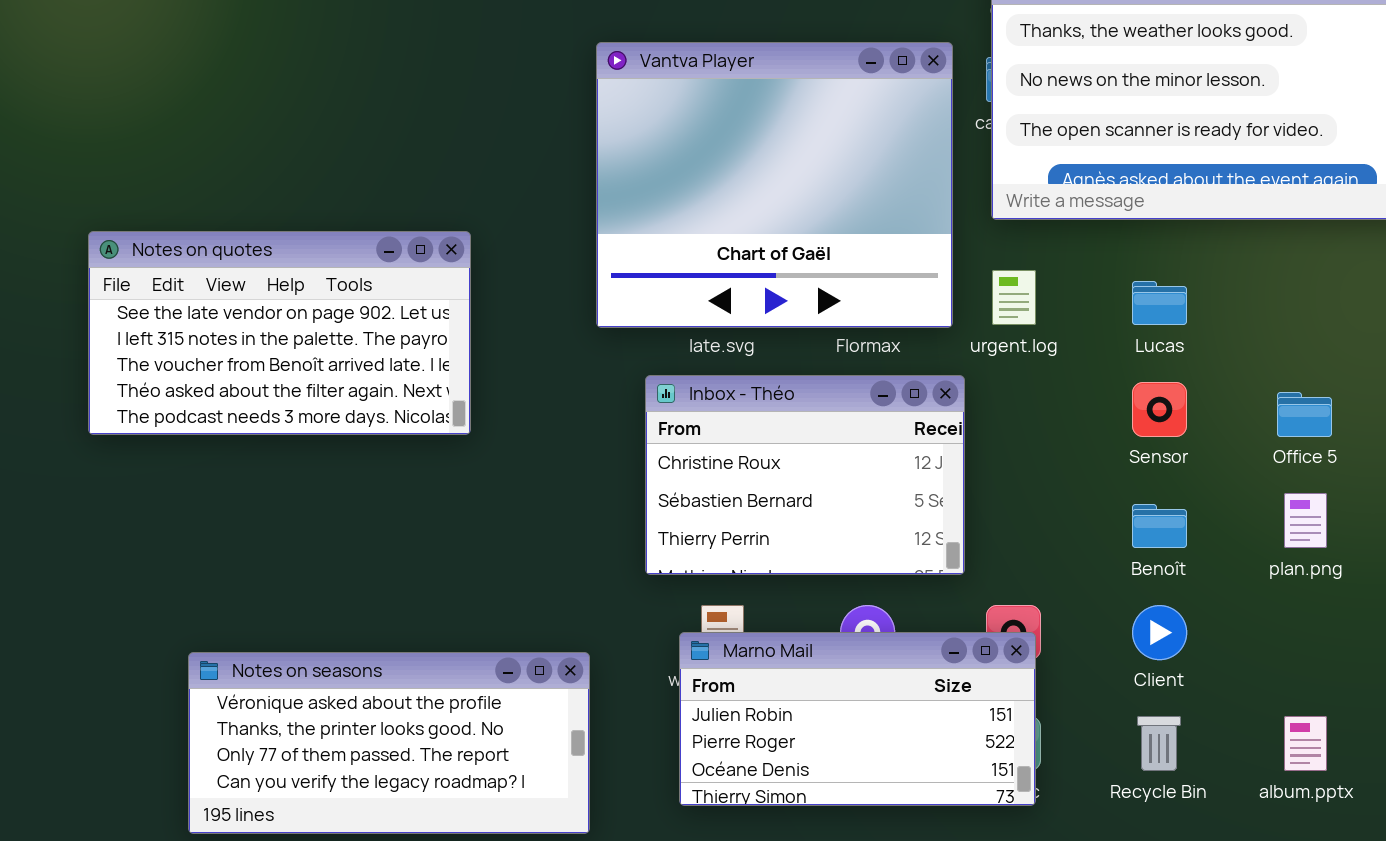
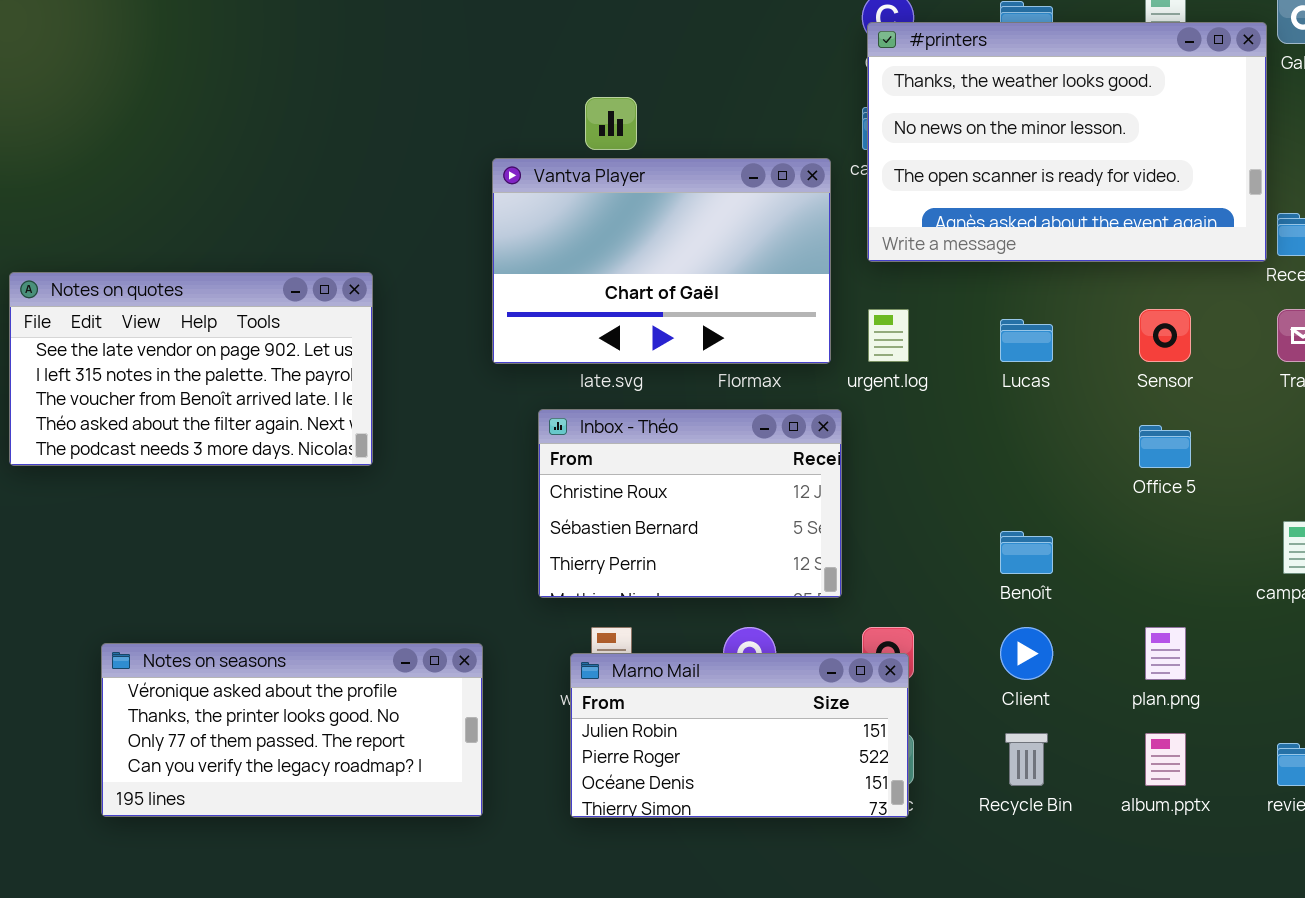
Vantva Player: [596,42,953,328] -> [492,158,831,364], resized
Sensor: [1132,382,1187,437] -> [1139,309,1191,362], moved
plan.png: [1284,493,1327,548] -> [1145,627,1186,680], moved
Notes on seasons: [188,652,590,834] -> [101,643,483,817], moved

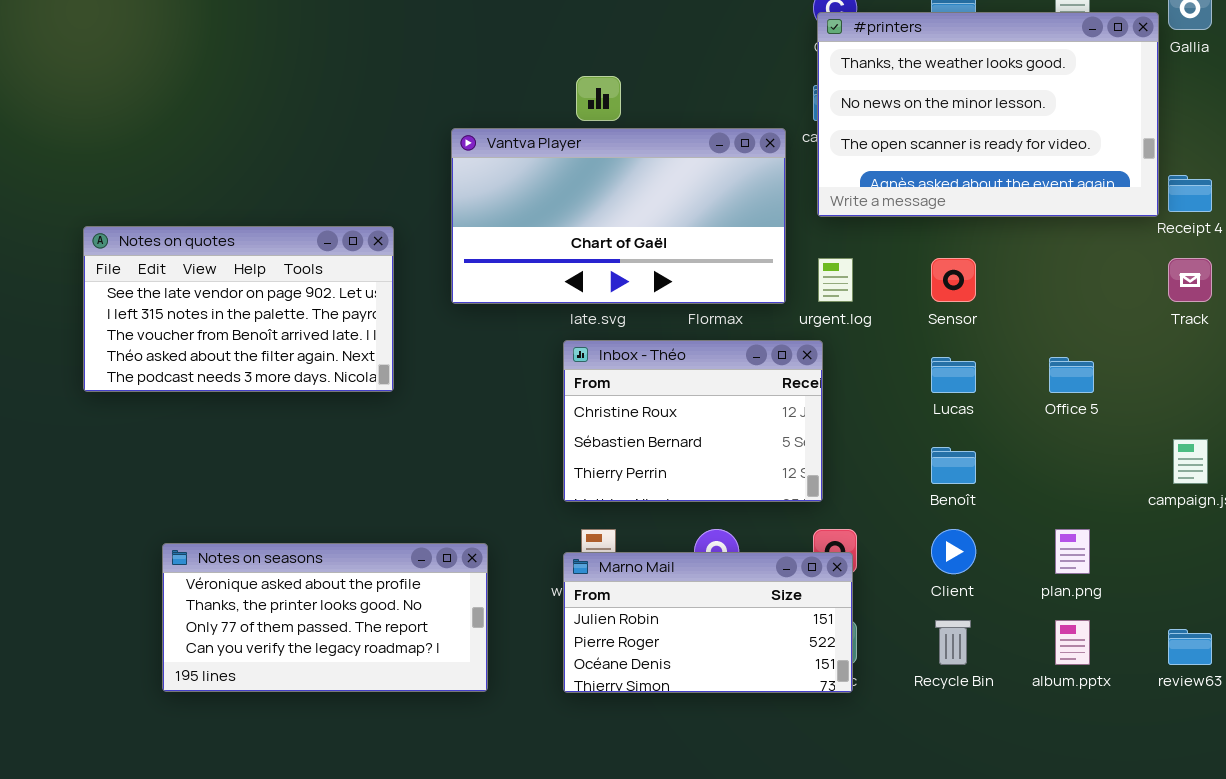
Vantva Player: [492,158,831,364] -> [451,128,786,304], resized
Sensor: [1139,309,1191,362] -> [931,258,976,302], moved
Lucas: [1000,319,1053,362] -> [931,357,976,393], moved
Inbox - Théo: [538,409,842,598] -> [563,340,823,502], moved

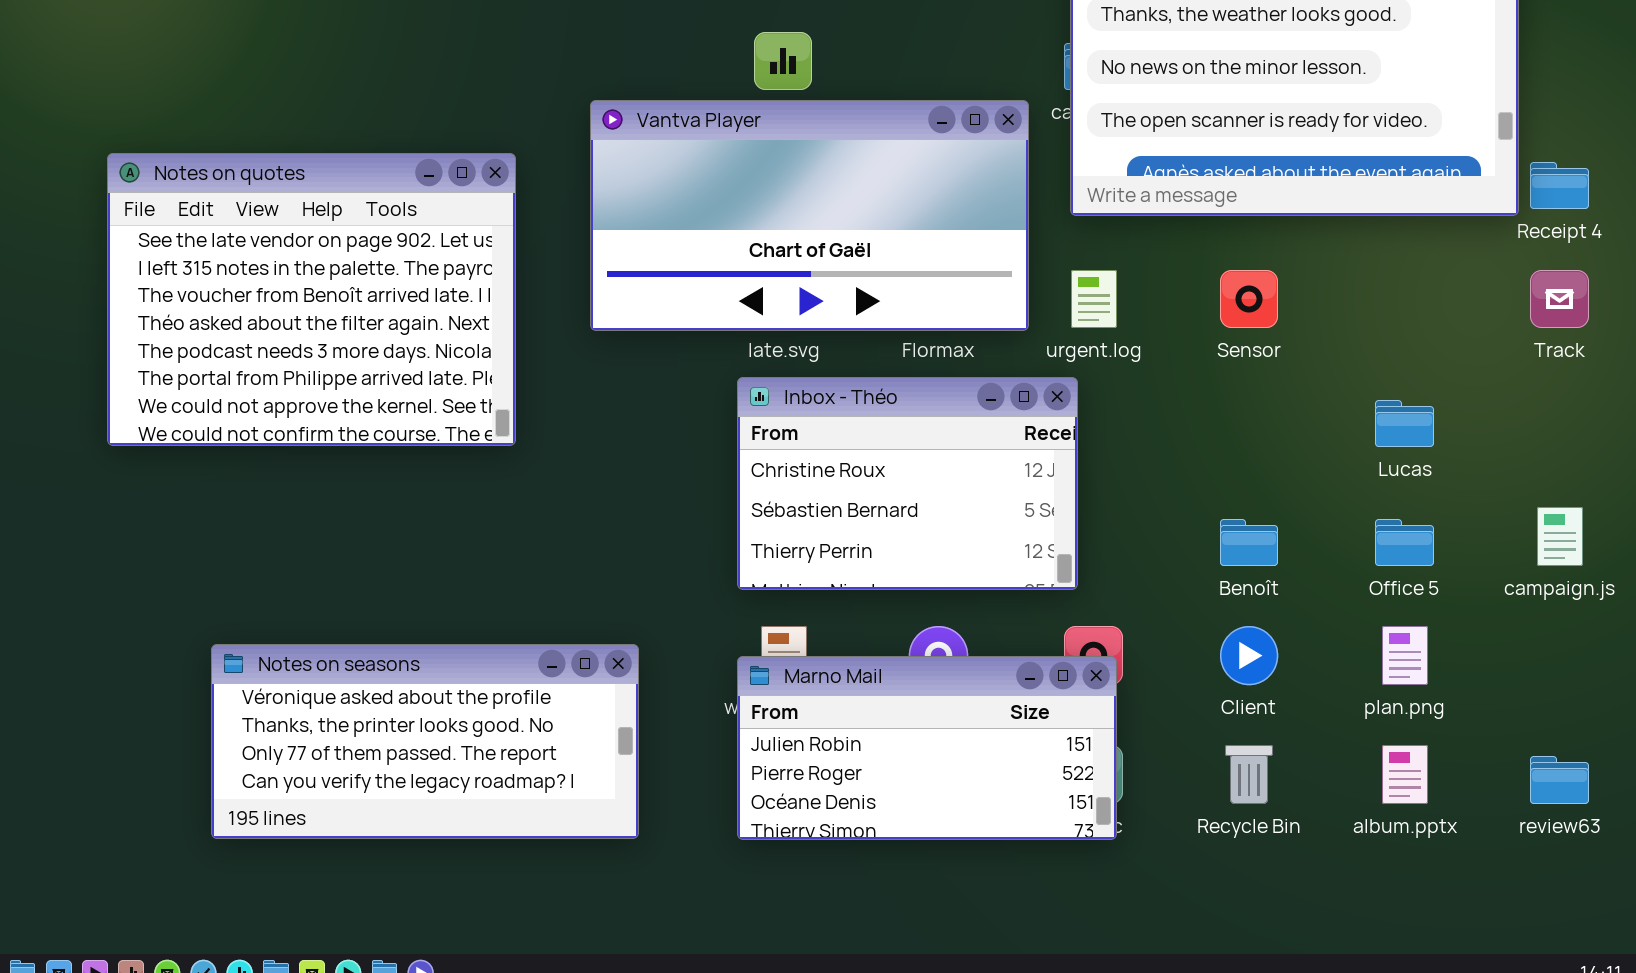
Notes on quotes: [83,226,394,392] -> [107,153,516,446], resized
Lucas: [931,357,976,393] -> [1375,400,1434,447], moved
Office 5: [1049,357,1094,393] -> [1375,519,1434,566], moved

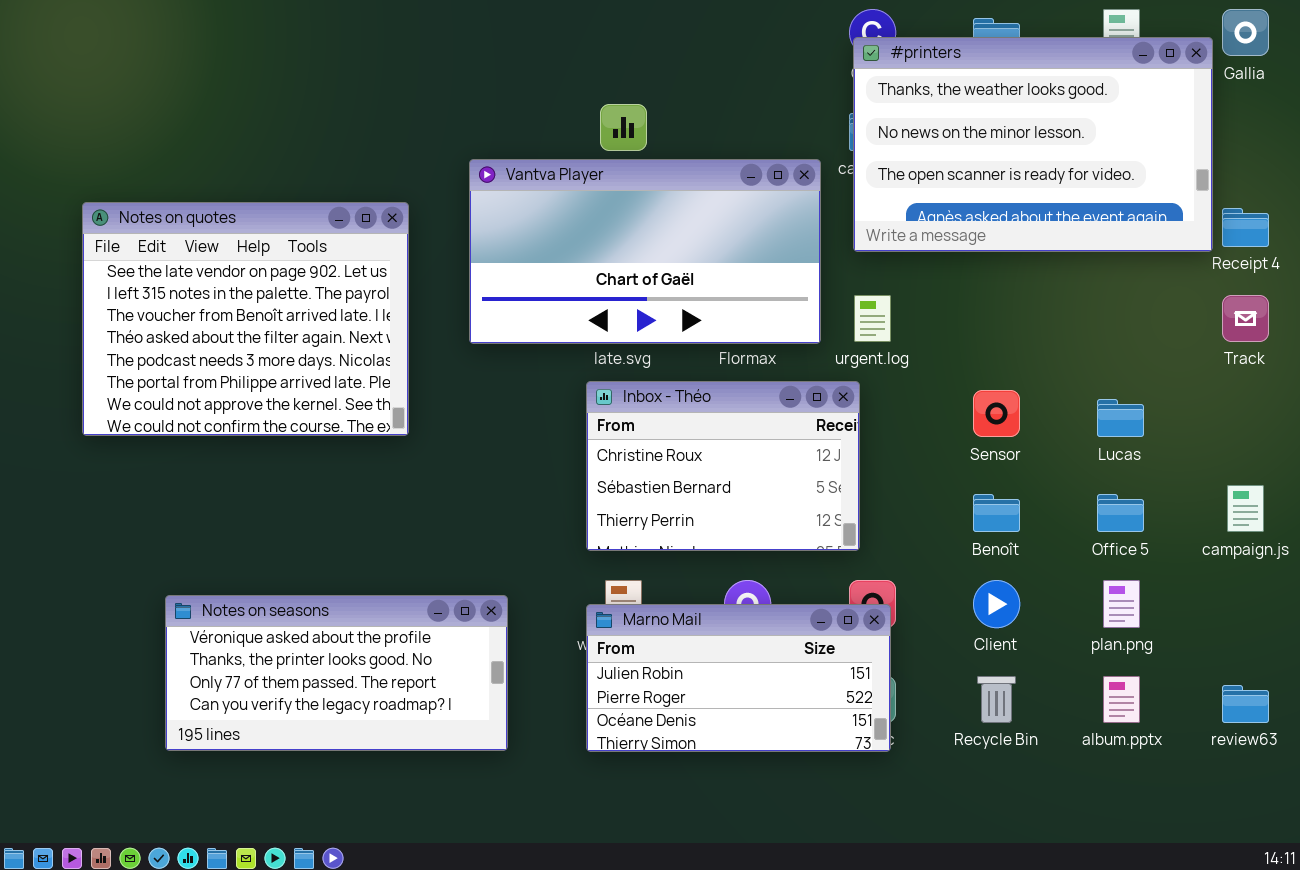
Sensor: [1220,270,1278,328] -> [973,390,1020,437], moved

